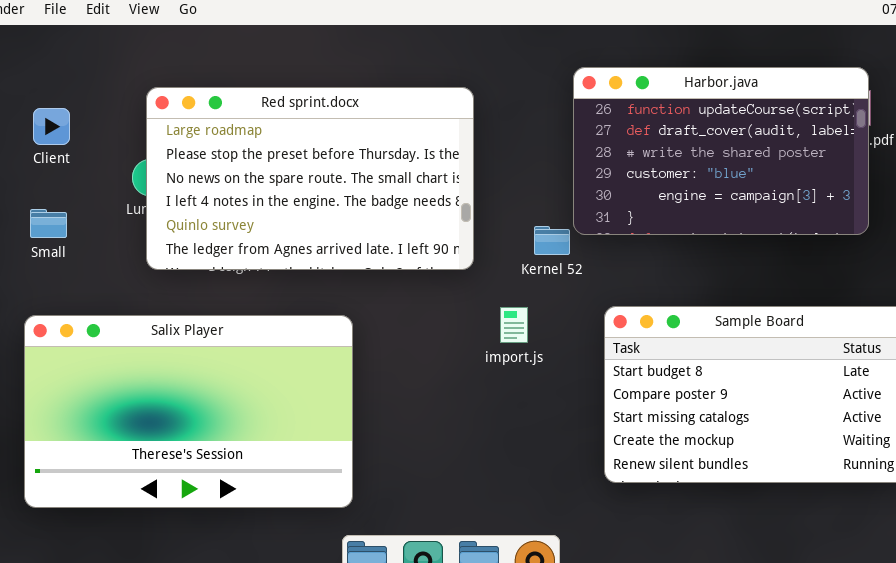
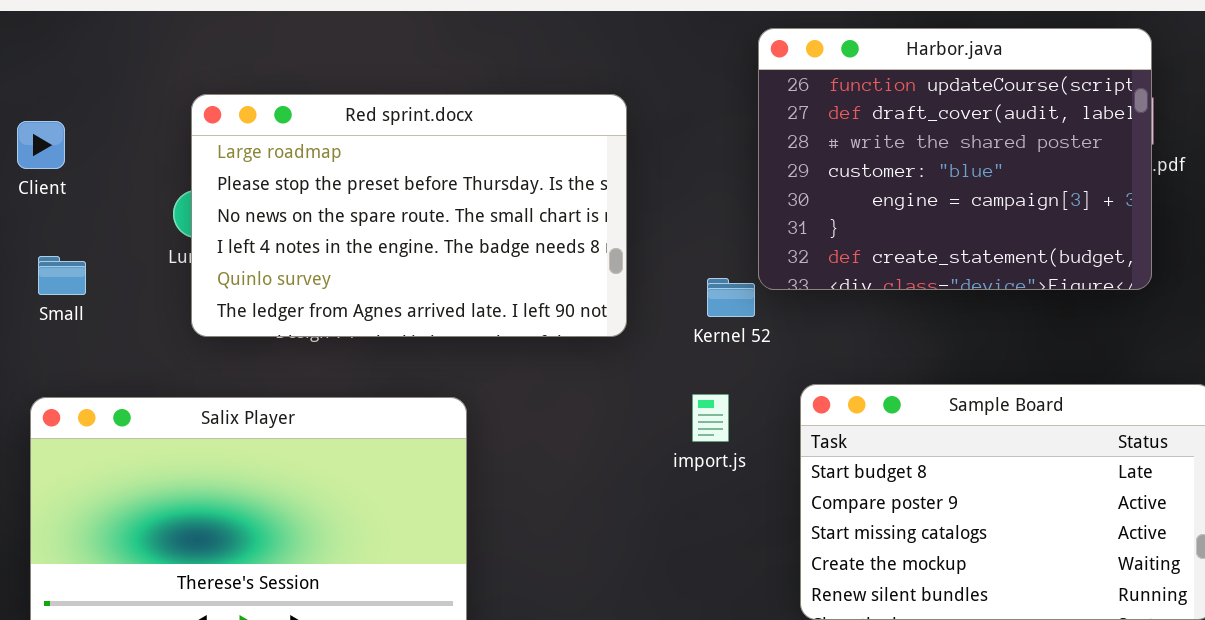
Harbor.java: [573,67,869,235] -> [758,28,1152,290], resized
Client: [33,108,70,145] -> [17,121,65,169], moved
import.js: [500,307,528,343] -> [692,394,729,442], moved

